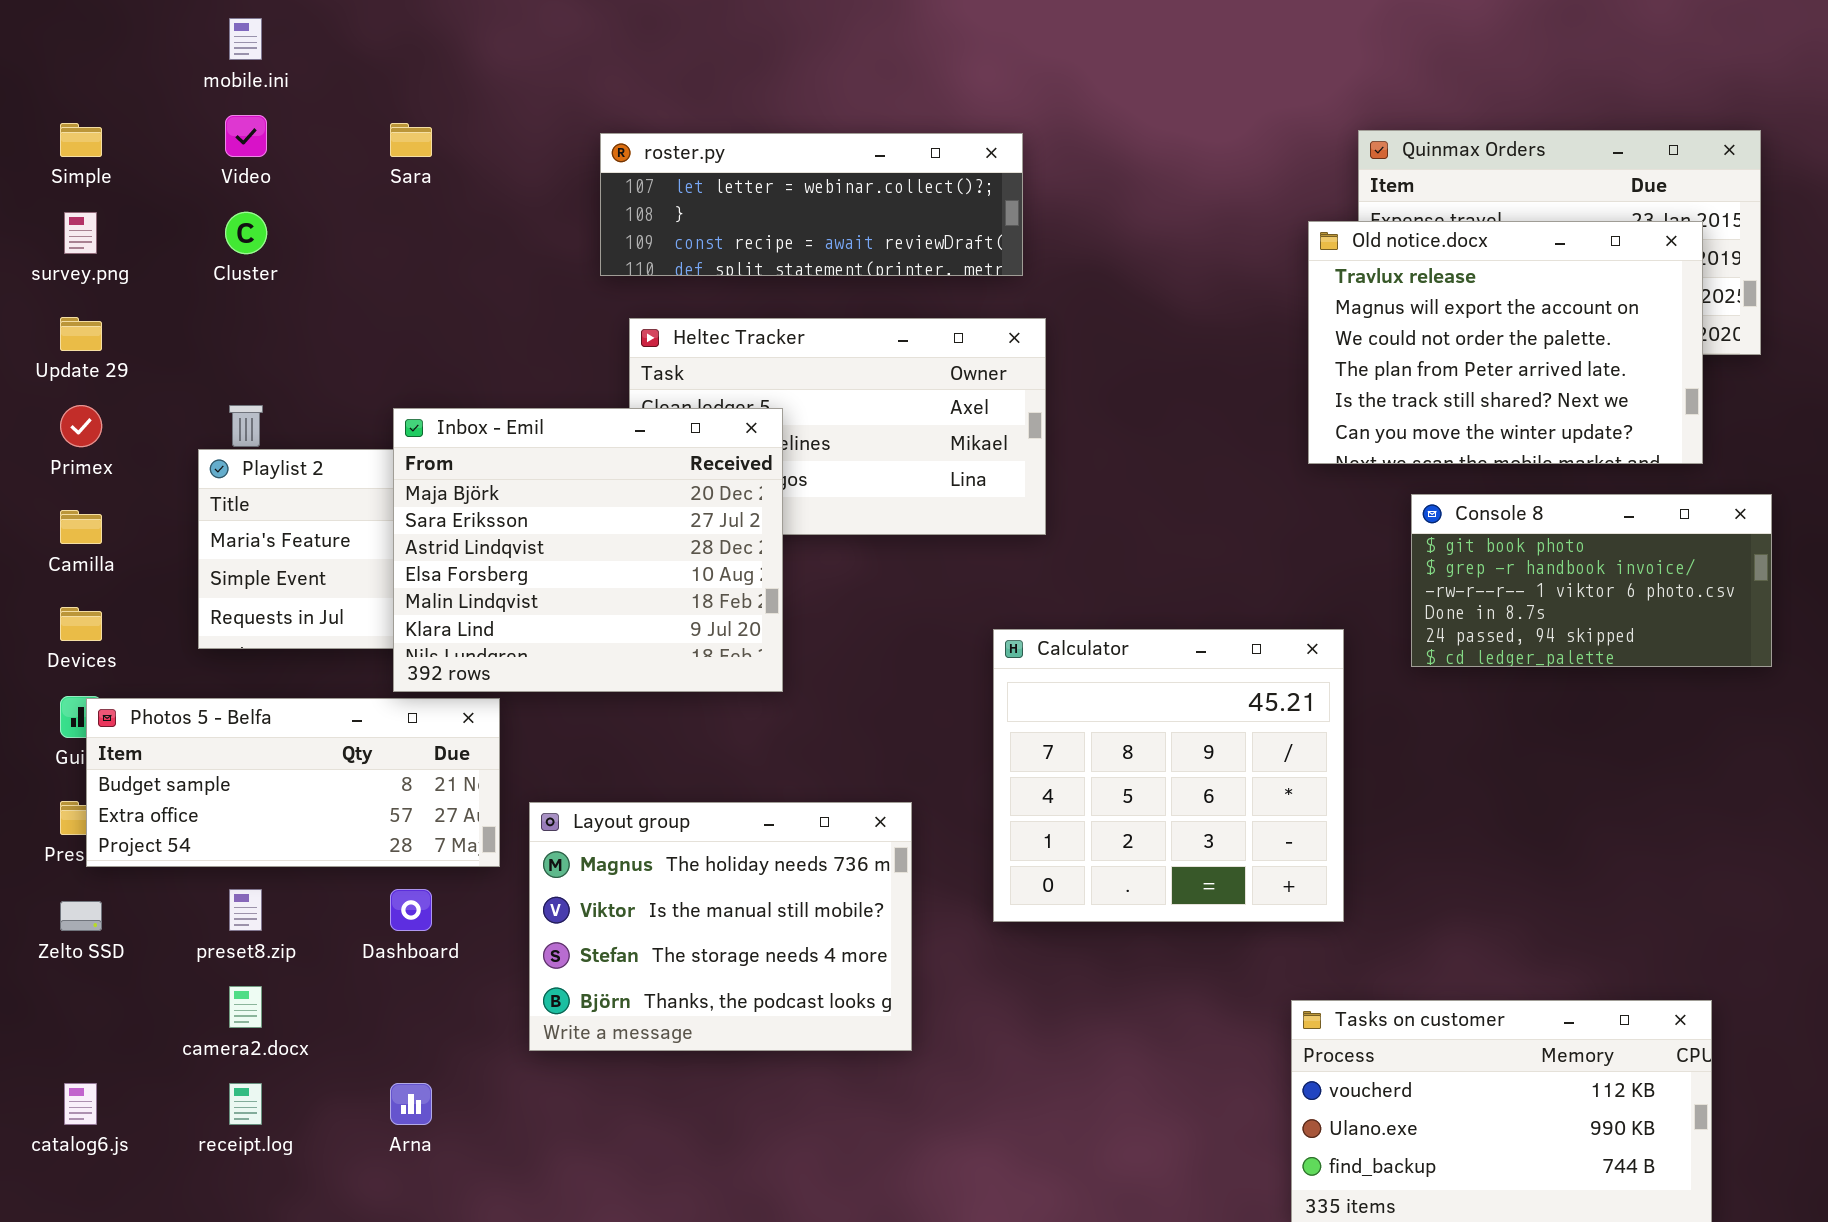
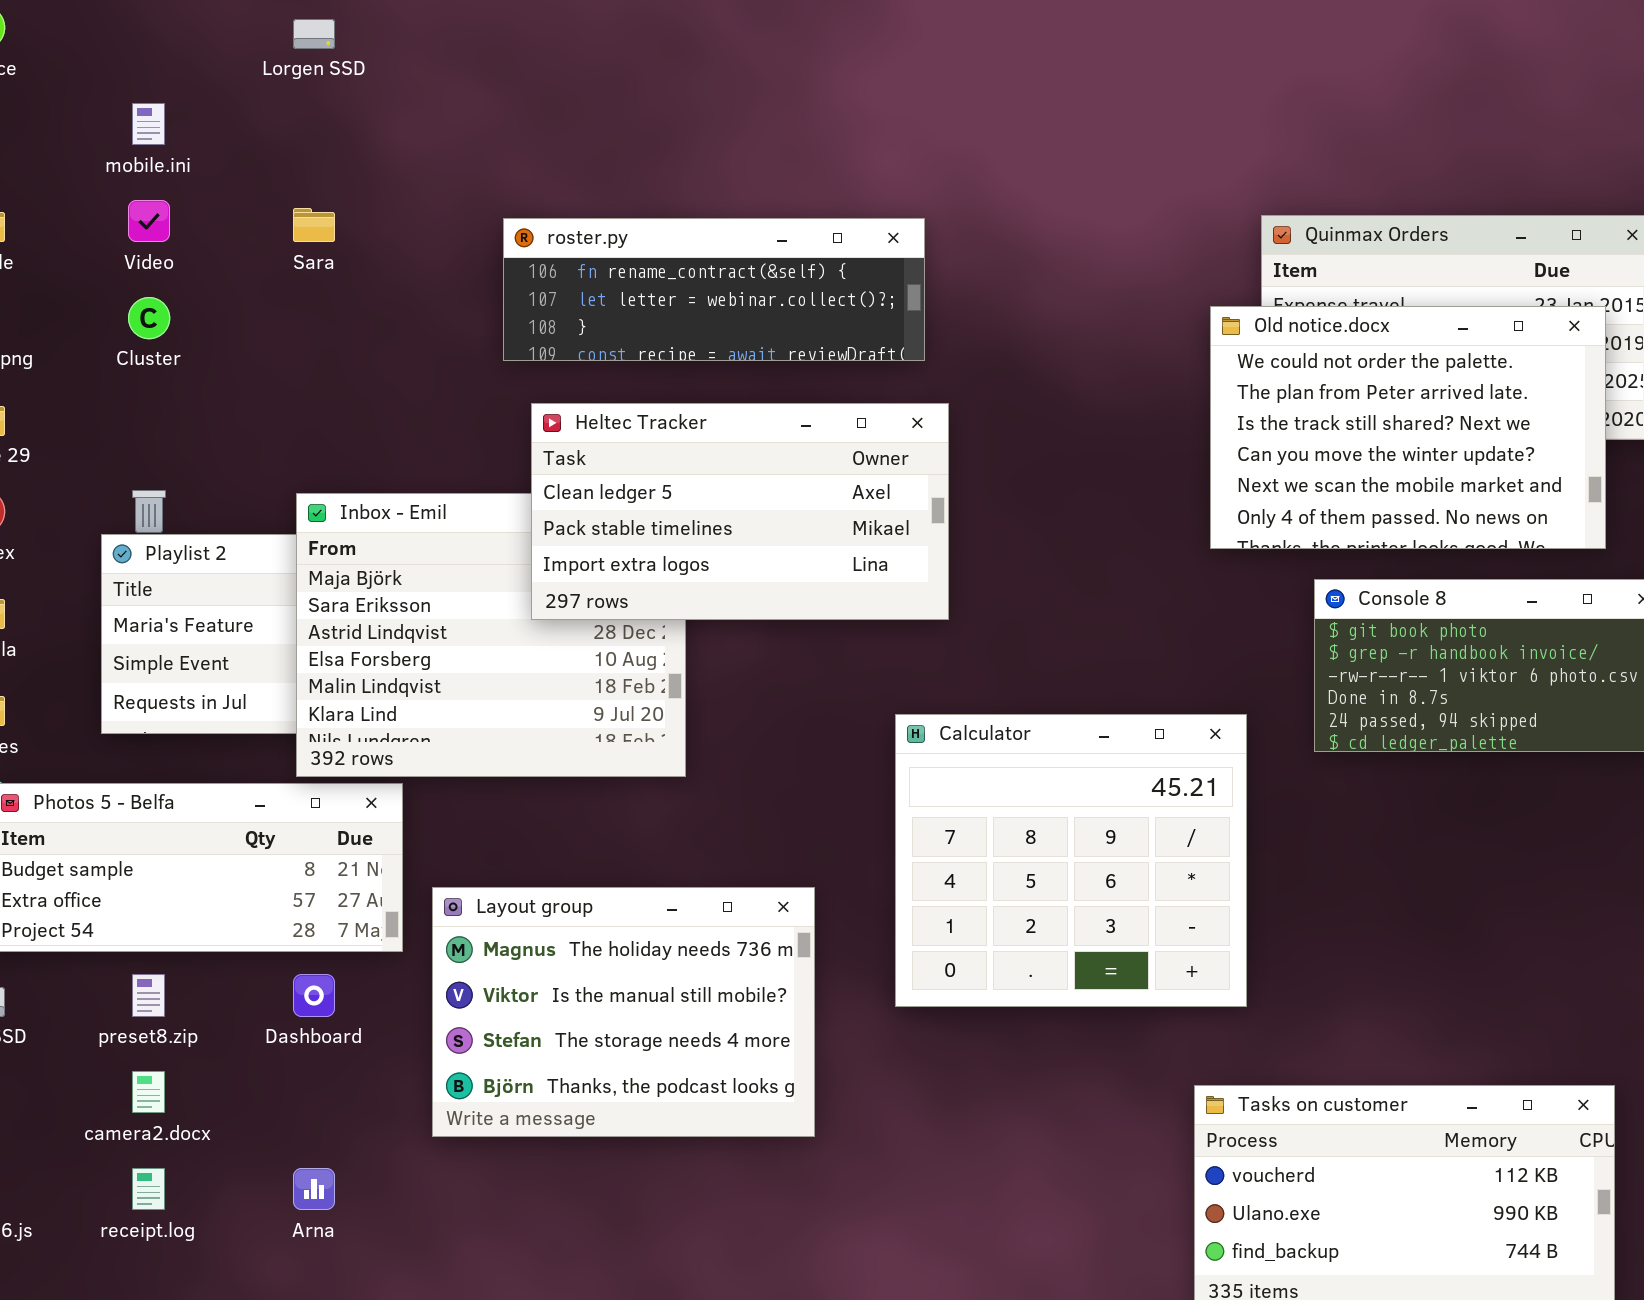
roster.py: [600,133,1023,276] -> [503,218,925,361], scrolled up 1 row
Old notice.docx: [1308,221,1703,464] -> [1210,306,1606,549], scrolled down 2 rows
Heltec Tracker: [629,318,1046,535] -> [531,403,949,620], raised

